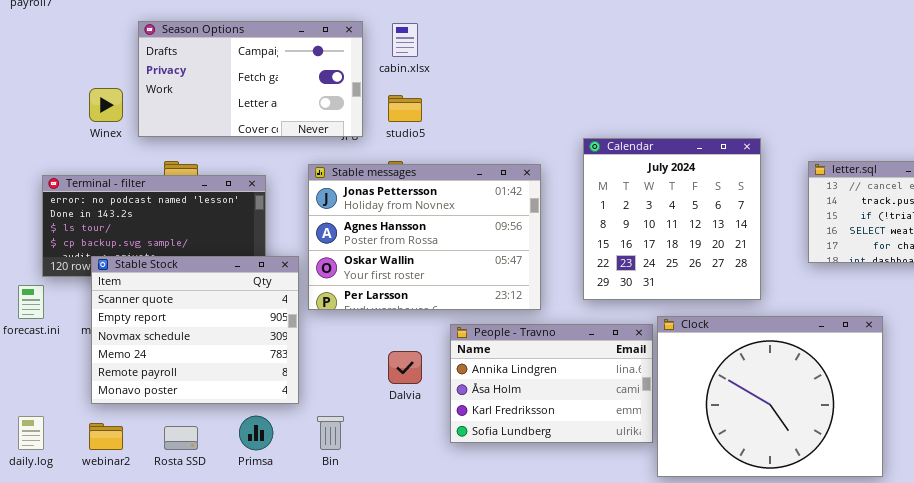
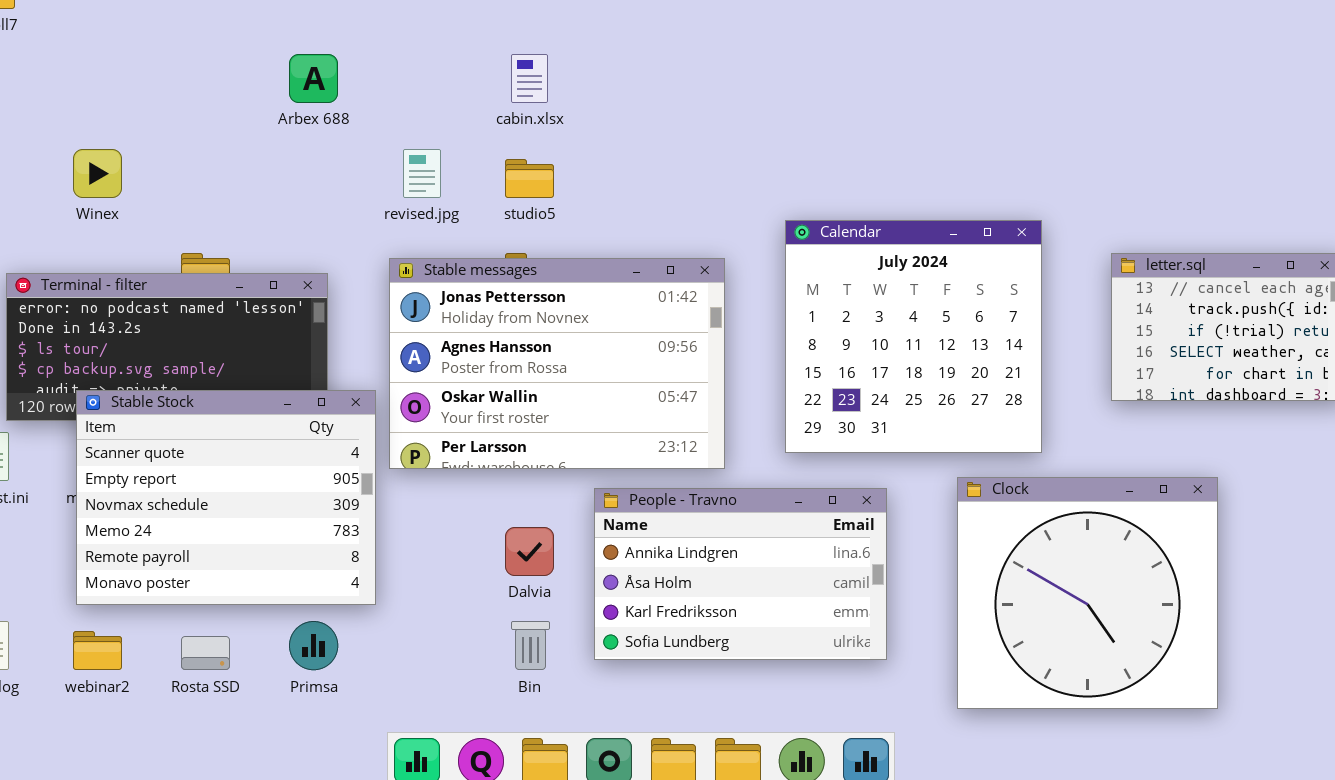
Season Options: [138,21,363,137] -> none, closed
Clock: [657,316,883,477] -> [957,477,1218,709], resized
Bin: [317,416,344,450] -> [511,621,550,670], moved

